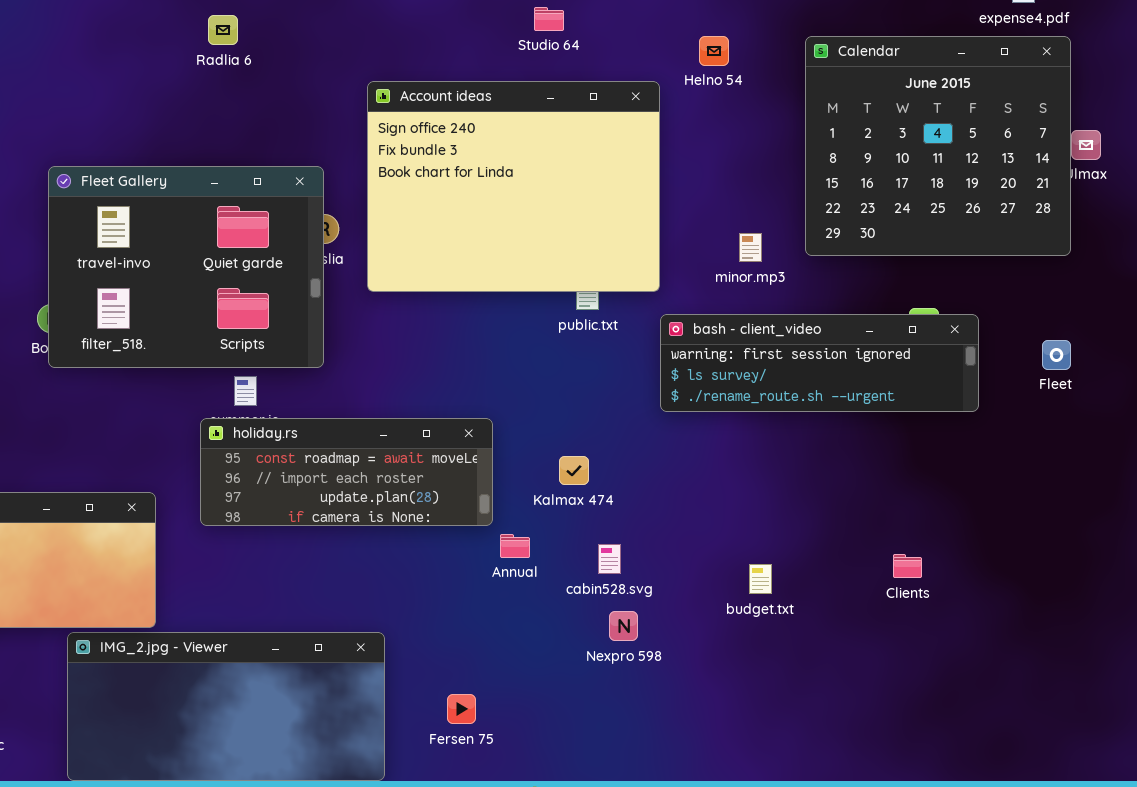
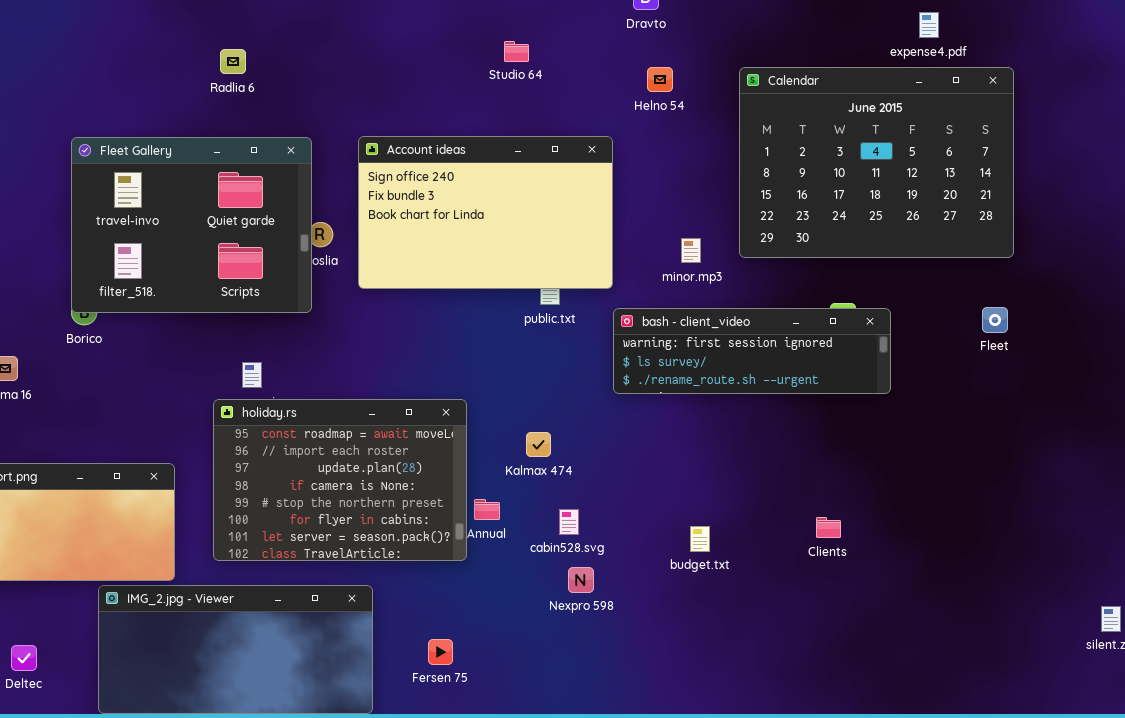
Calendar: [805,36,1071,256] -> [739,67,1014,258], resized
Account ideas: [367,81,660,292] -> [358,136,613,289], resized
Fleet Gallery: [48,166,324,368] -> [71,137,312,313], moved
Fleet: [1042,340,1071,370] -> [982,307,1008,333], moved
holiday.rs: [200,418,493,526] -> [213,399,467,561], resized

